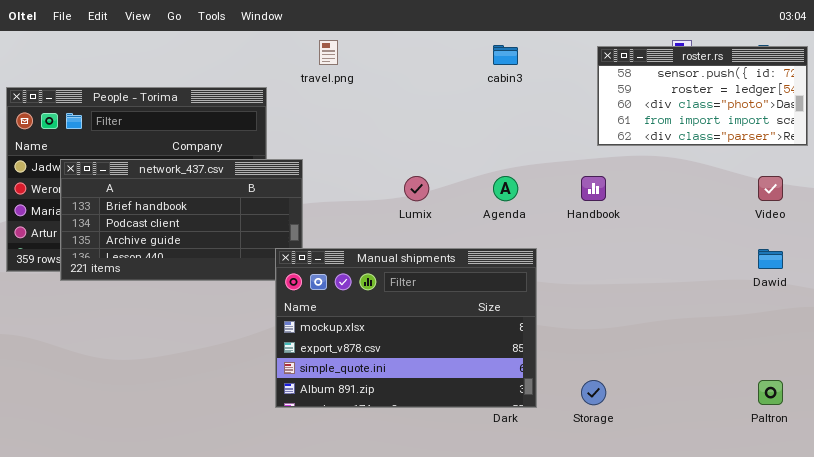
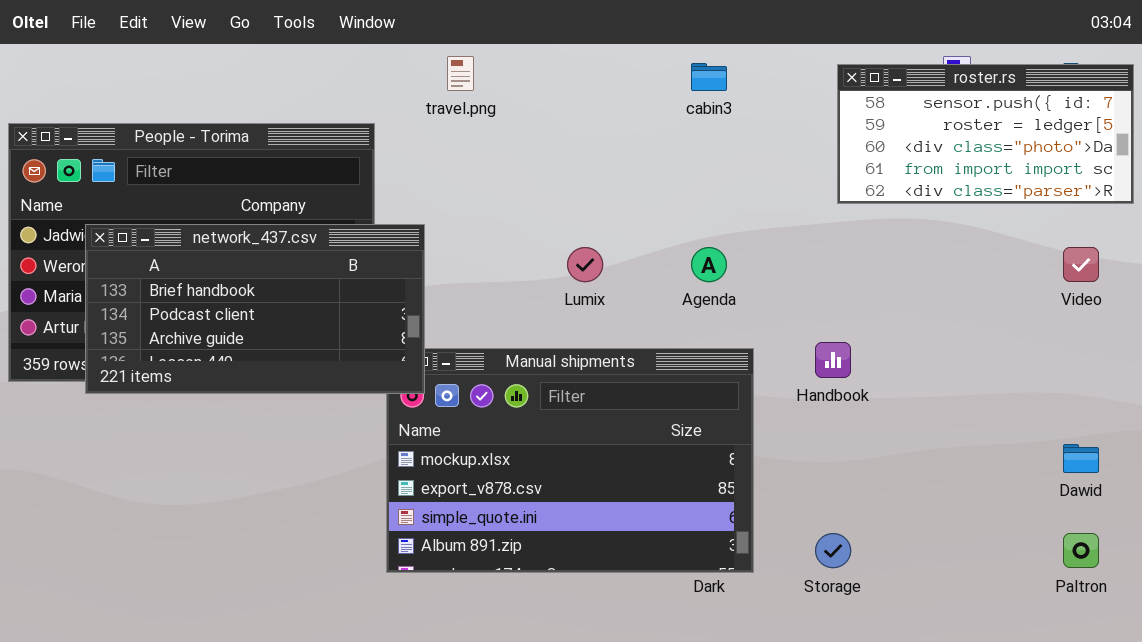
network_437.csv: [60,159,303,281] -> [85,224,425,394], raised
Handbook: [581,176,606,201] -> [815,342,851,378], moved
Dawid: [758,249,783,269] -> [1063,444,1099,473], moved

